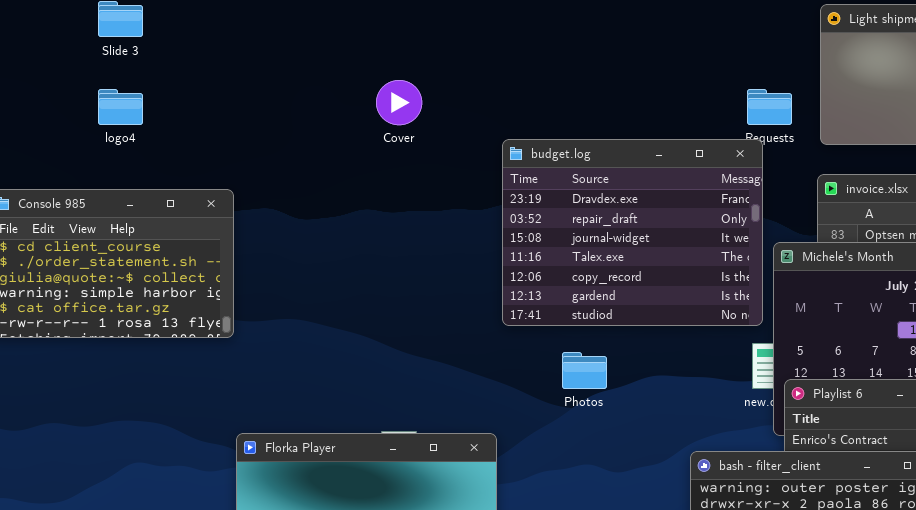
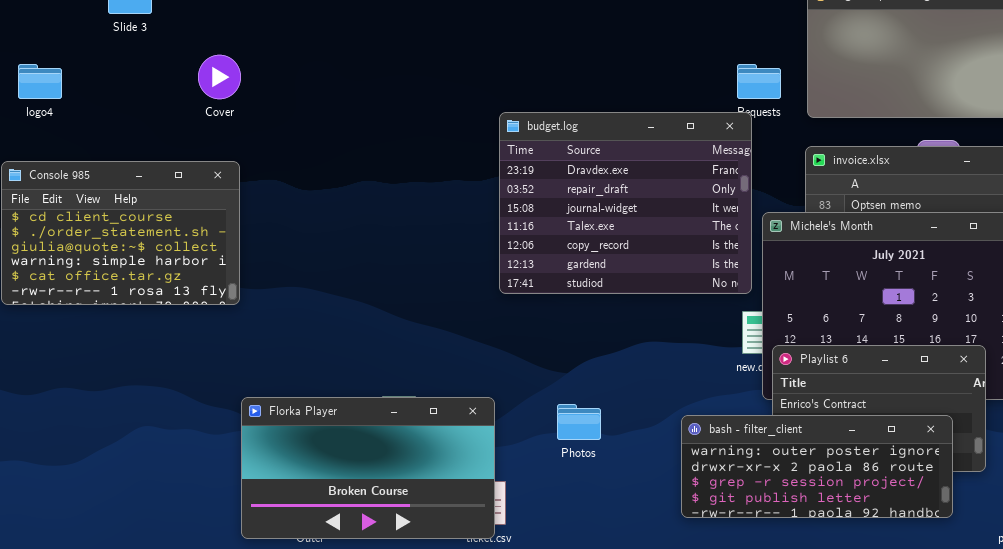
Cover: [376,80,422,125] -> [198,55,241,99], moved
logo4: [98,89,143,125] -> [18,64,62,99], moved
Photos: [562,352,607,389] -> [557,404,601,440], moved

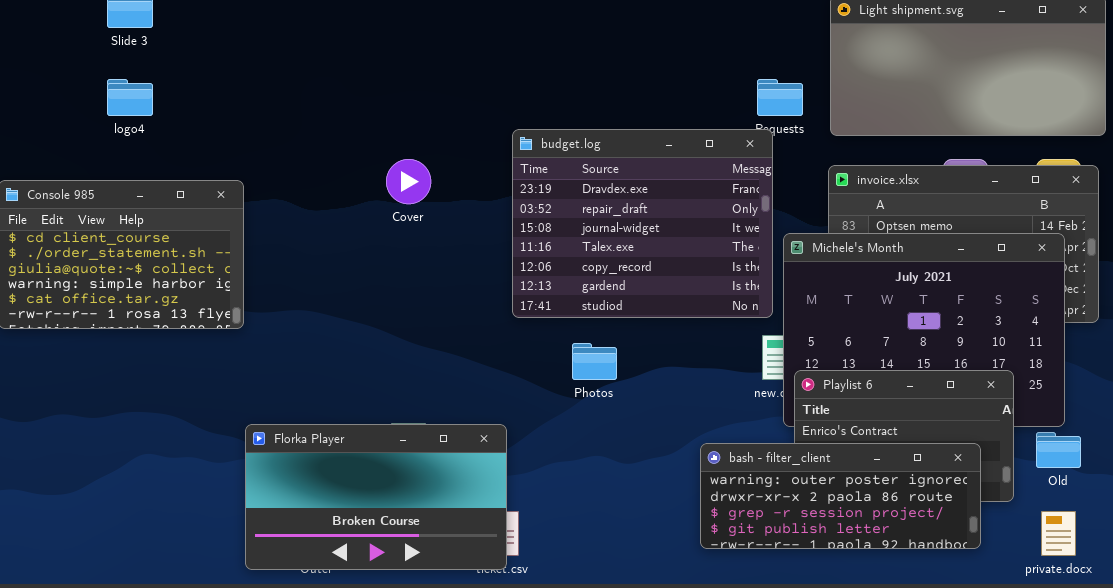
Cover: [198,55,241,99] -> [386,159,431,204], moved
logo4: [18,64,62,99] -> [107,79,153,116], moved
Photos: [557,404,601,440] -> [572,343,617,380], moved

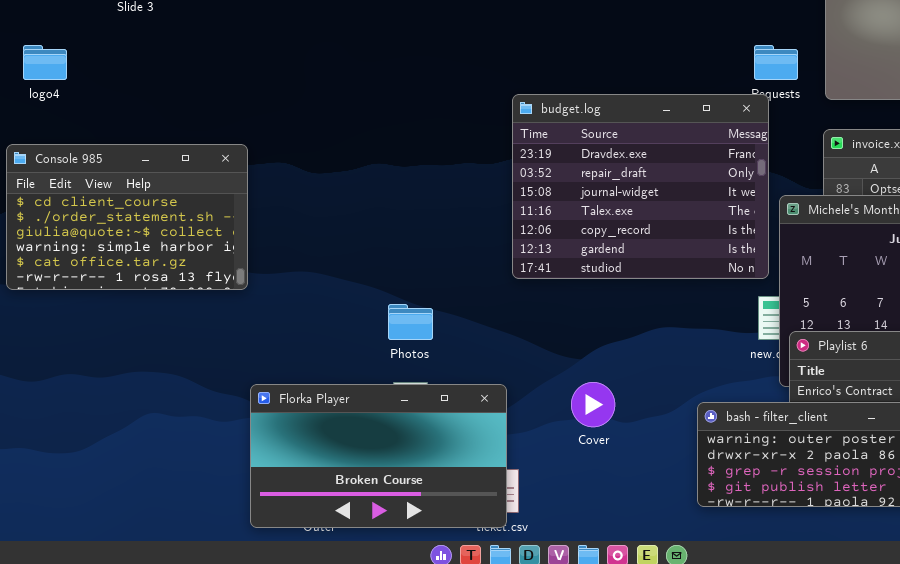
logo4: [107,79,153,116] -> [23,45,67,80], moved
Cover: [386,159,431,204] -> [571,382,615,427], moved
Photos: [572,343,617,380] -> [388,304,433,340], moved

